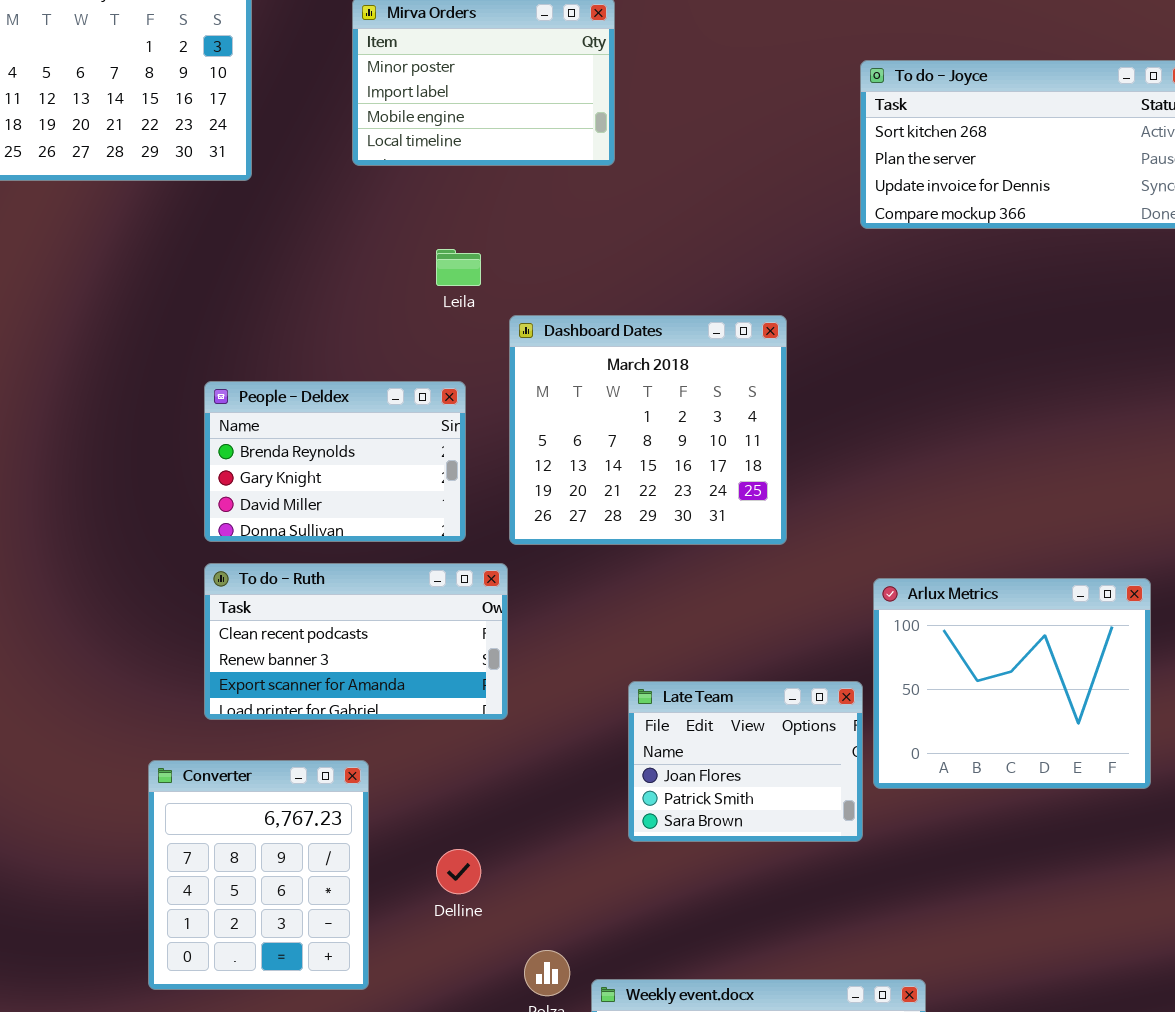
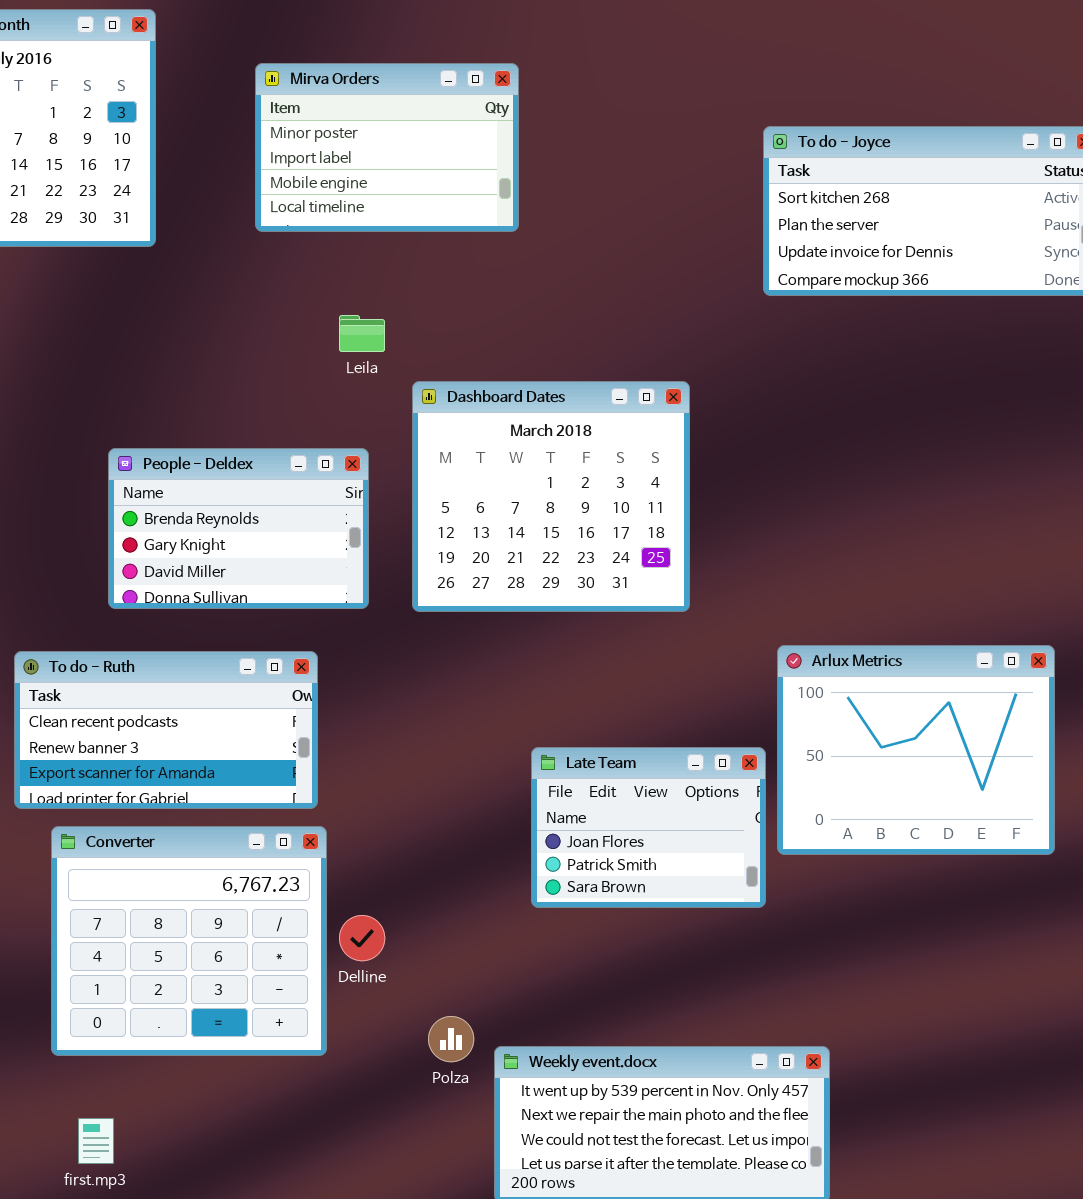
To do - Ruth: [204,563,508,720] -> [14,651,318,809], moved
Converter: [148,760,369,990] -> [51,826,327,1056], resized

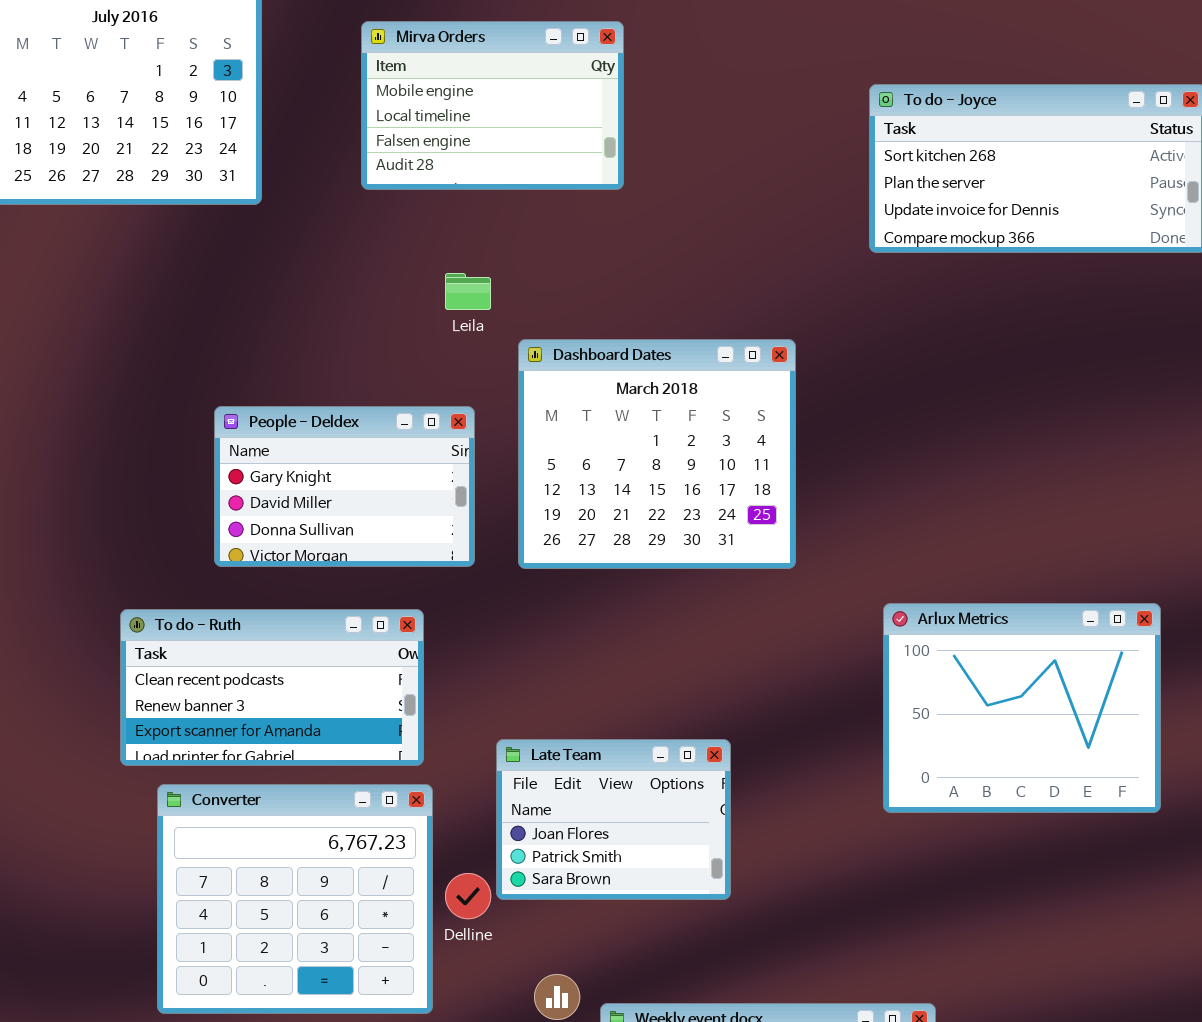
Mirva Orders: [255,63,519,232] -> [361,21,624,190], scrolled down 2 rows
People - Deldex: [108,448,369,609] -> [214,406,475,567], scrolled down 1 row
Late Team: [531,747,766,908] -> [496,739,731,900], moved

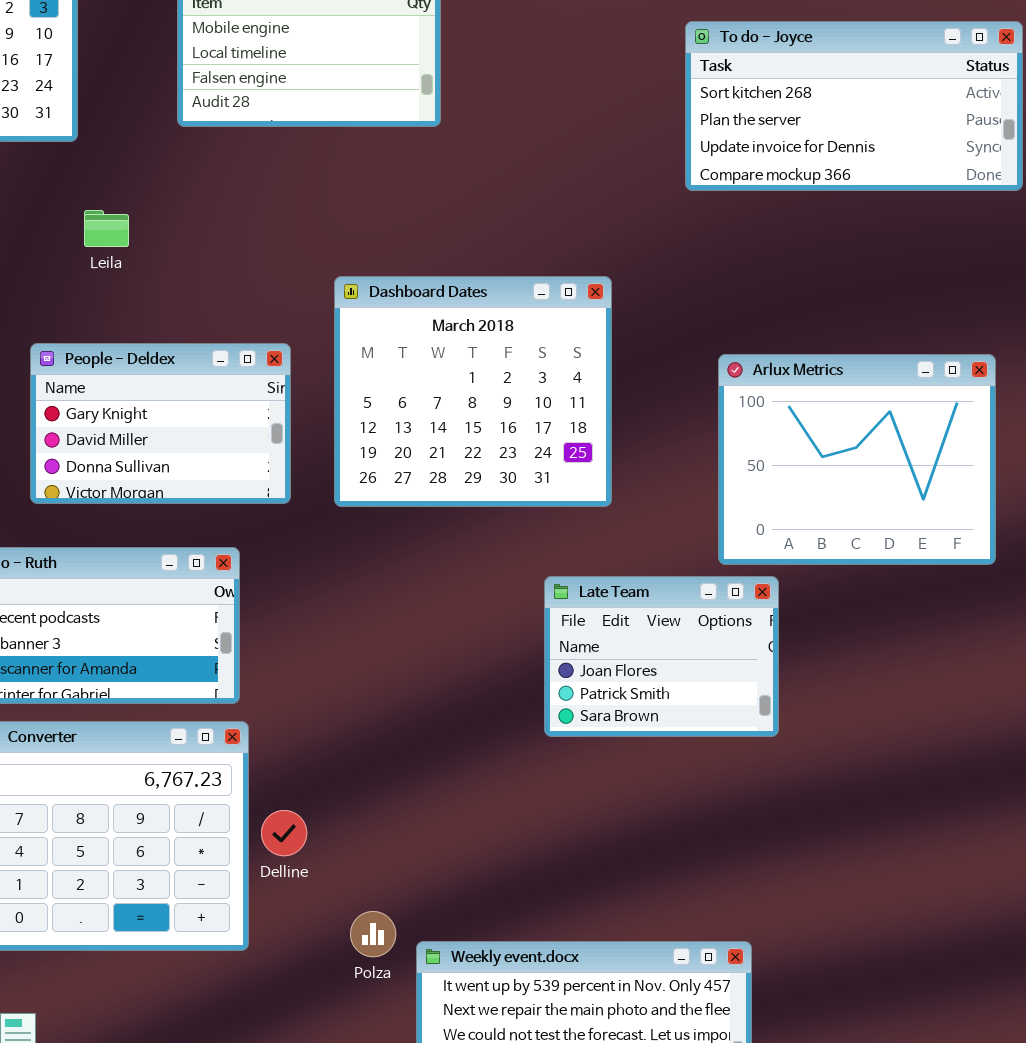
Leila: [445,273,491,310] -> [84,210,129,247], moved
Arlux Metrics: [883,603,1161,813] -> [718,354,996,565], moved
Late Team: [496,739,731,900] -> [544,576,779,737], moved

